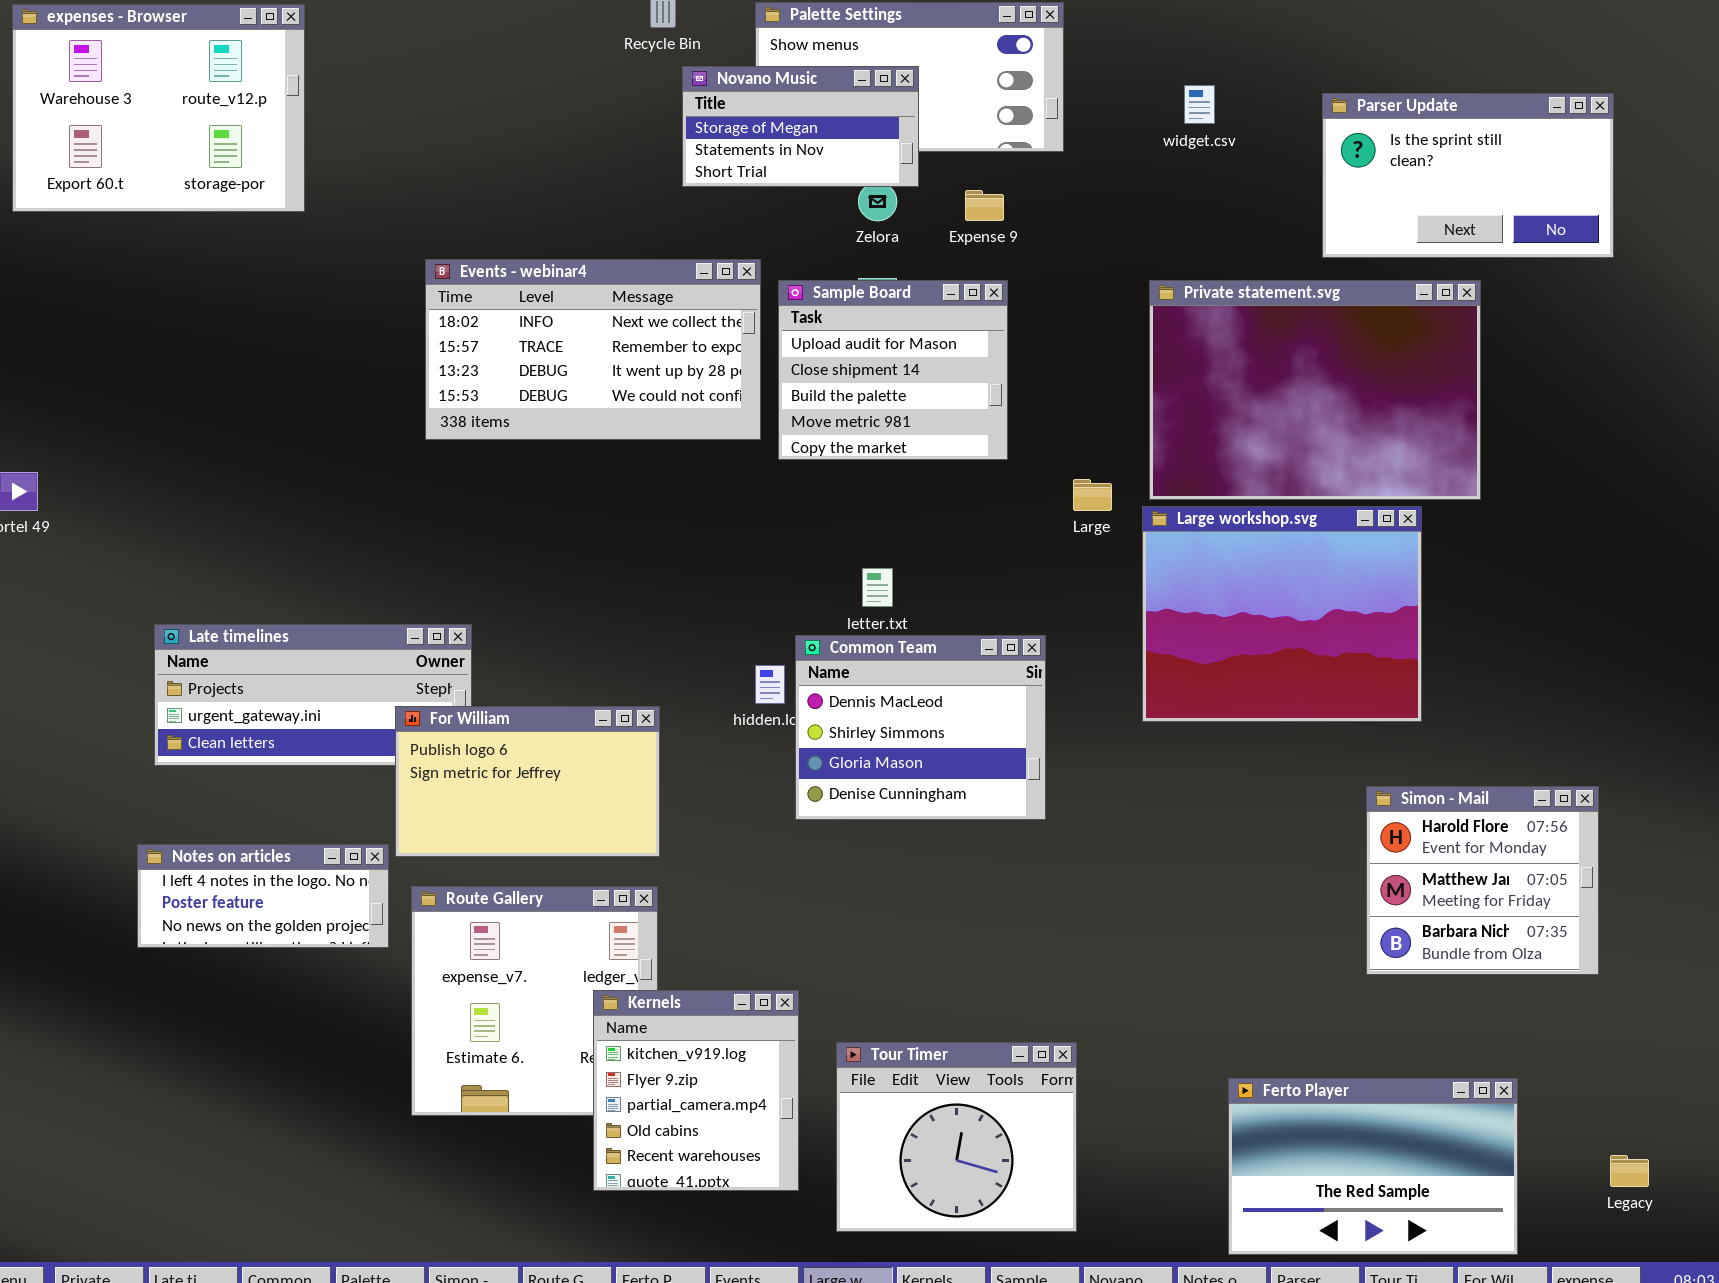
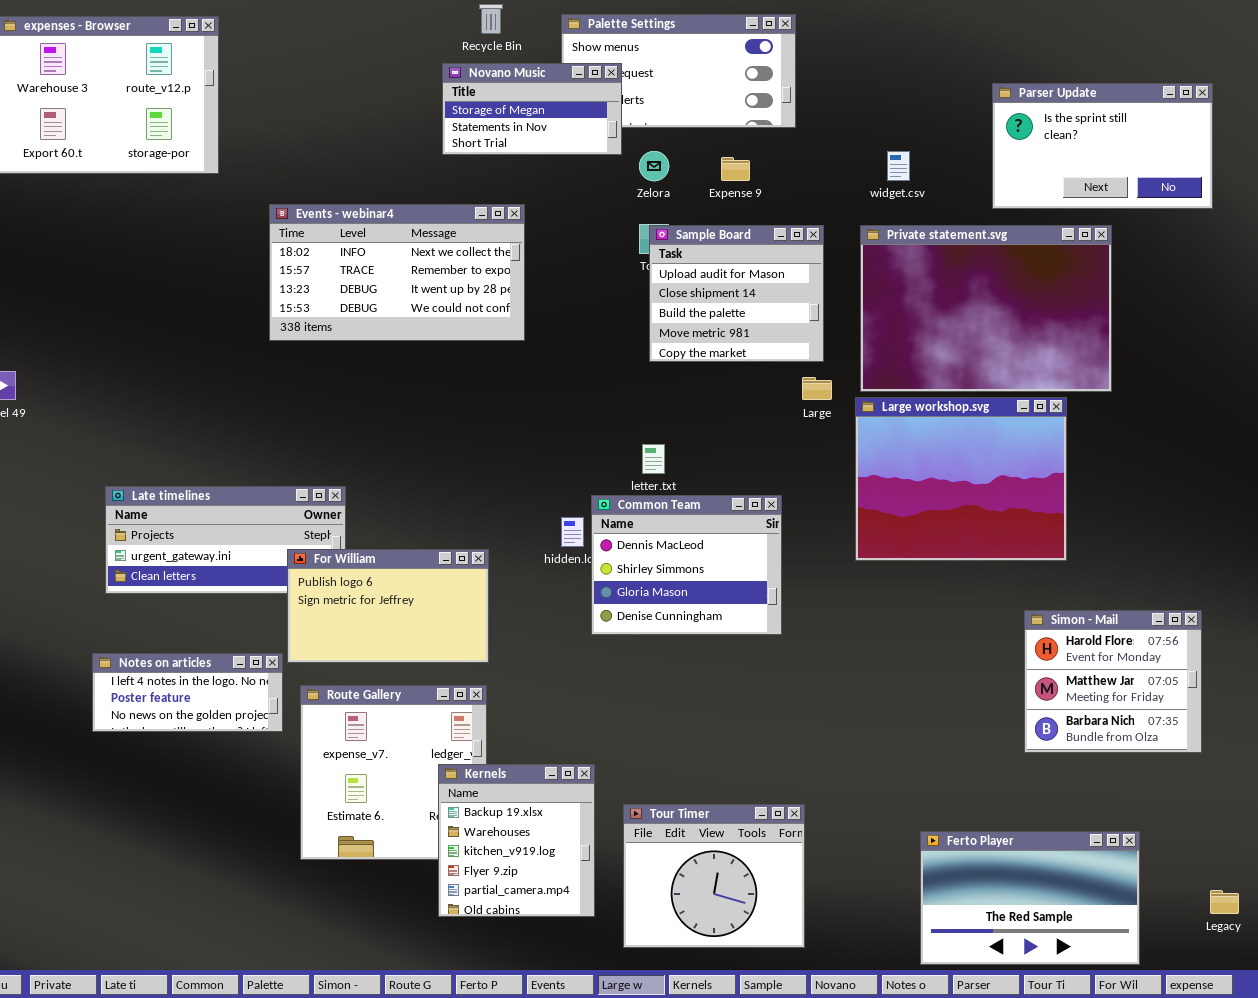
Novano Music: [682,66,919,187] -> [442,63,622,155], moved
widget.csv: [1184,85,1215,124] -> [887,151,910,181], moved
Events - webinar4: [425,259,761,440] -> [269,204,525,341], moved
Sample Board: [778,280,1008,460] -> [649,225,824,362], moved
Kernels: [593,990,799,1191] -> [438,764,595,917], scrolled up 2 rows

